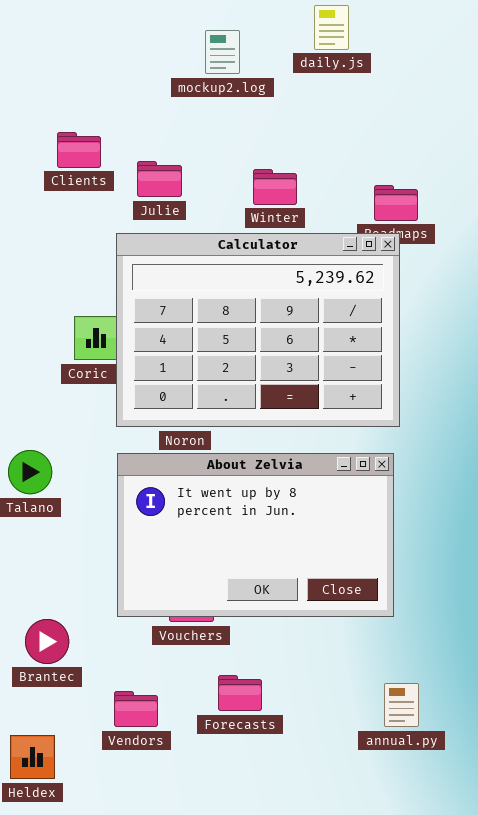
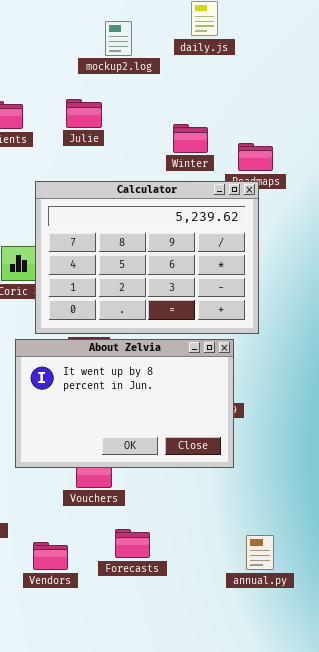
Julie: [137,161,182,197] -> [66,99,102,128], moved
Winter: [253,169,297,205] -> [173,124,208,153], moved
About Zelvia: [117,453,394,617] -> [15,339,234,468], moved

